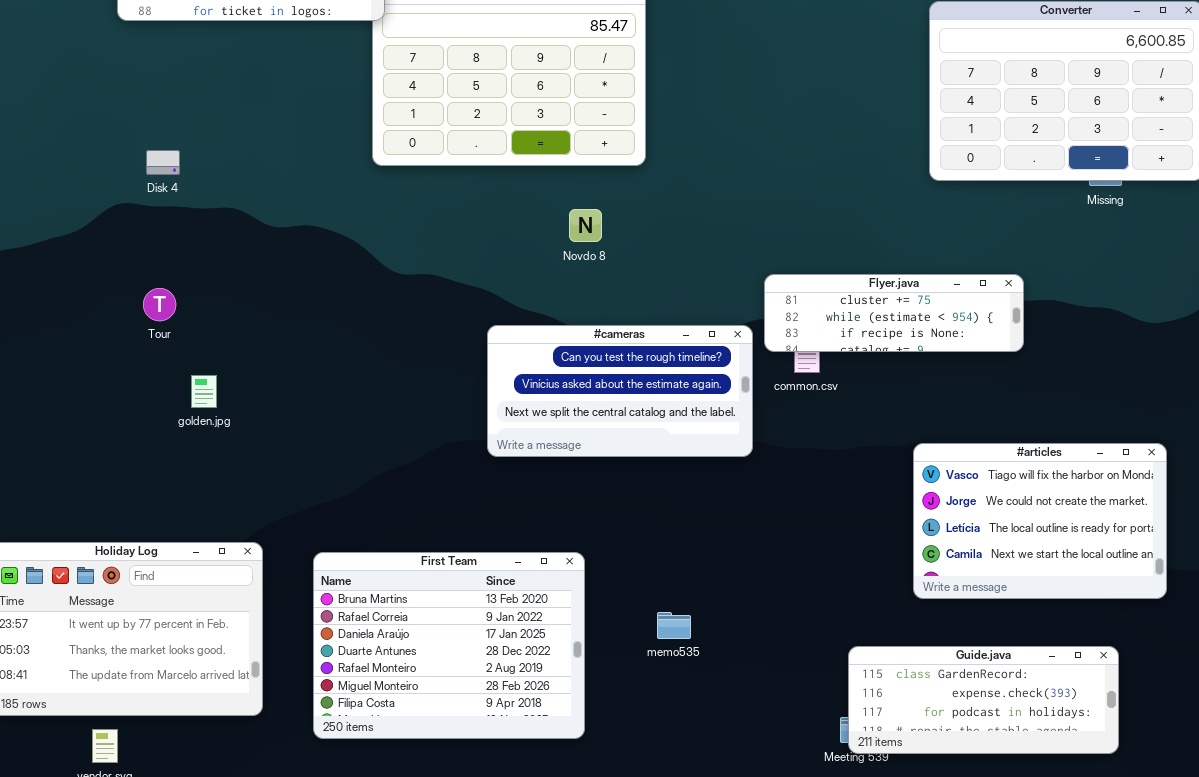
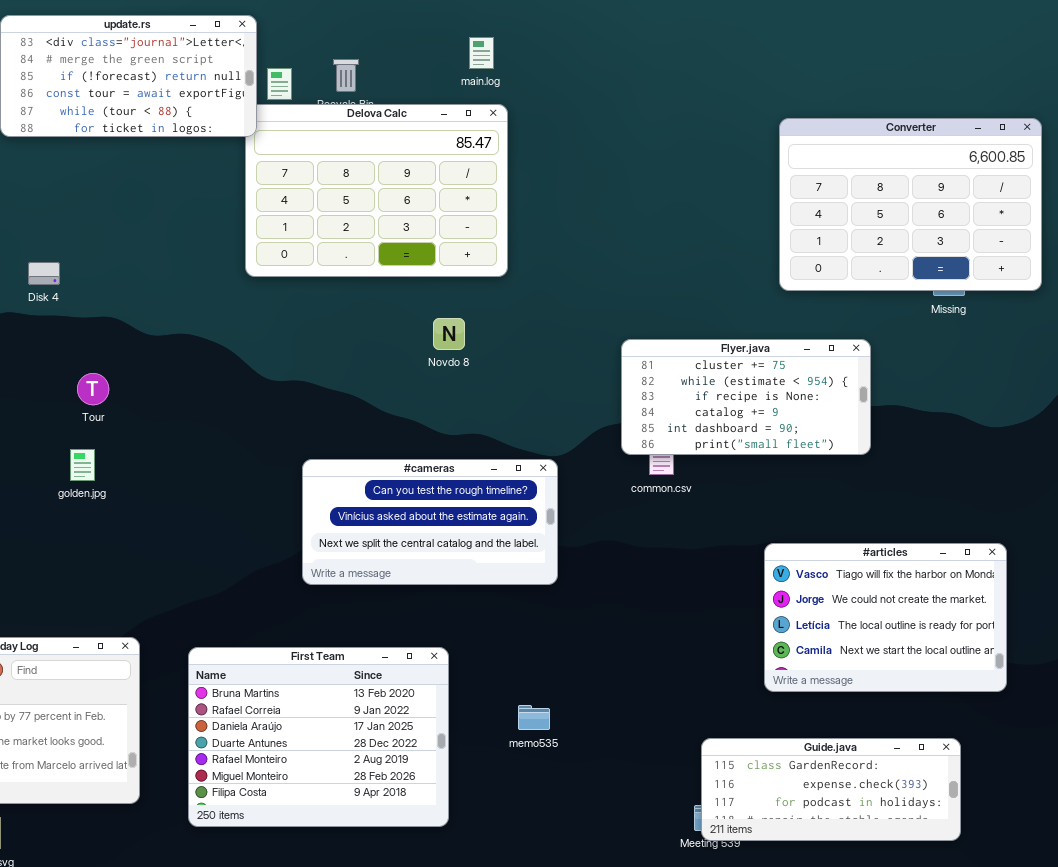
Flyer.java: [764,274,1024,352] -> [621,339,871,455], resized
Tour: [143,288,176,321] -> [77,373,109,405], moved
#cameras: [487,325,753,457] -> [302,459,558,585], moved
golden.jpg: [191,375,217,408] -> [70,449,95,481], moved

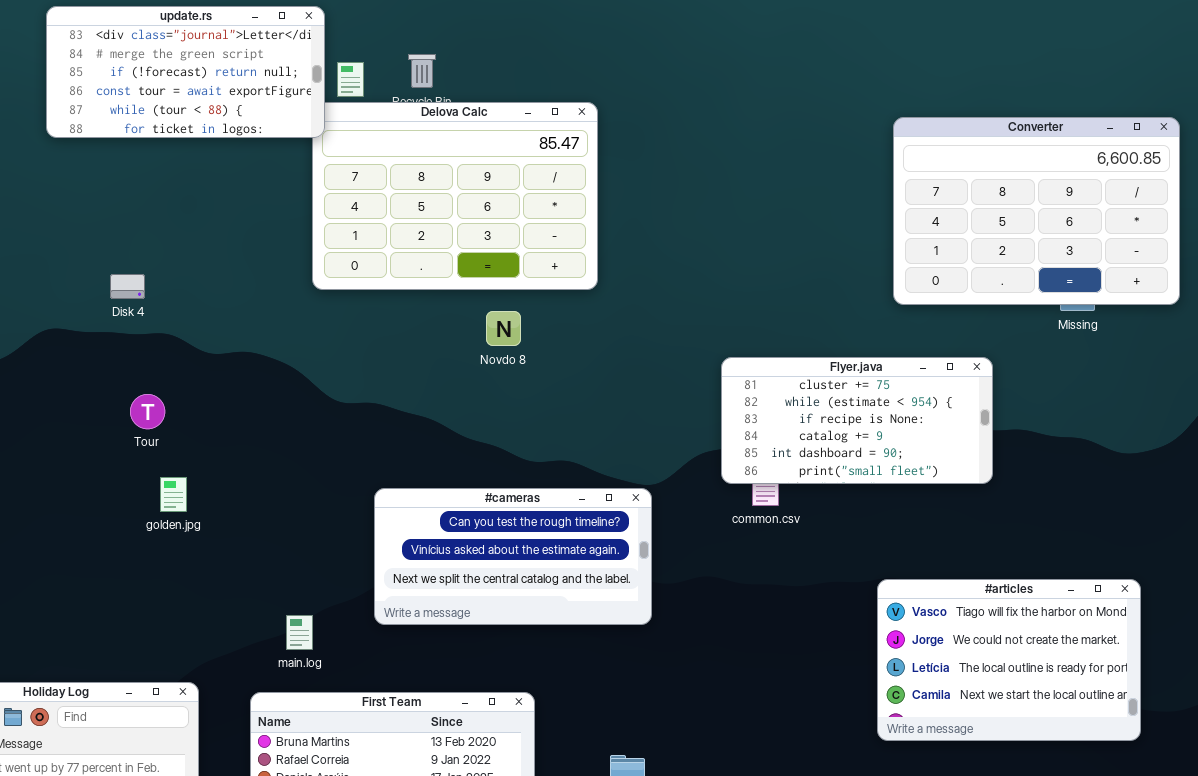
main.log: [469,37,494,69] -> [286,615,313,650], moved
Disk 4: [28,262,60,285] -> [110,274,145,299], moved
Novdo 8: [433,318,465,350] -> [486,311,521,346], moved
golden.jpg: [70,449,95,481] -> [160,477,187,512], moved

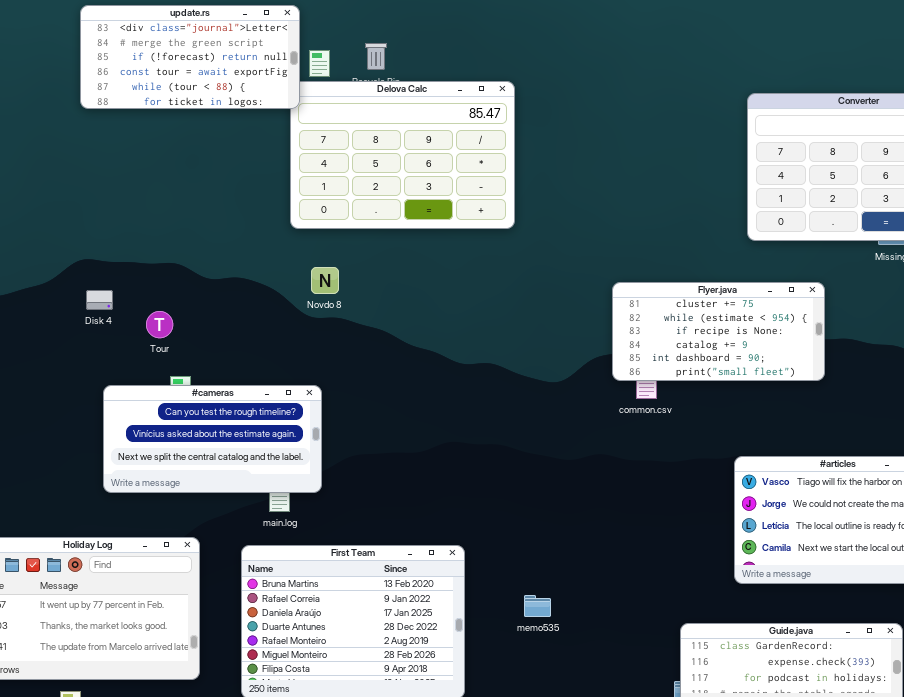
Disk 4: [110,274,145,299] -> [86,290,113,310], moved
Novdo 8: [486,311,521,346] -> [311,267,339,294], moved
#cameras: [374,488,652,625] -> [103,385,322,493], moved

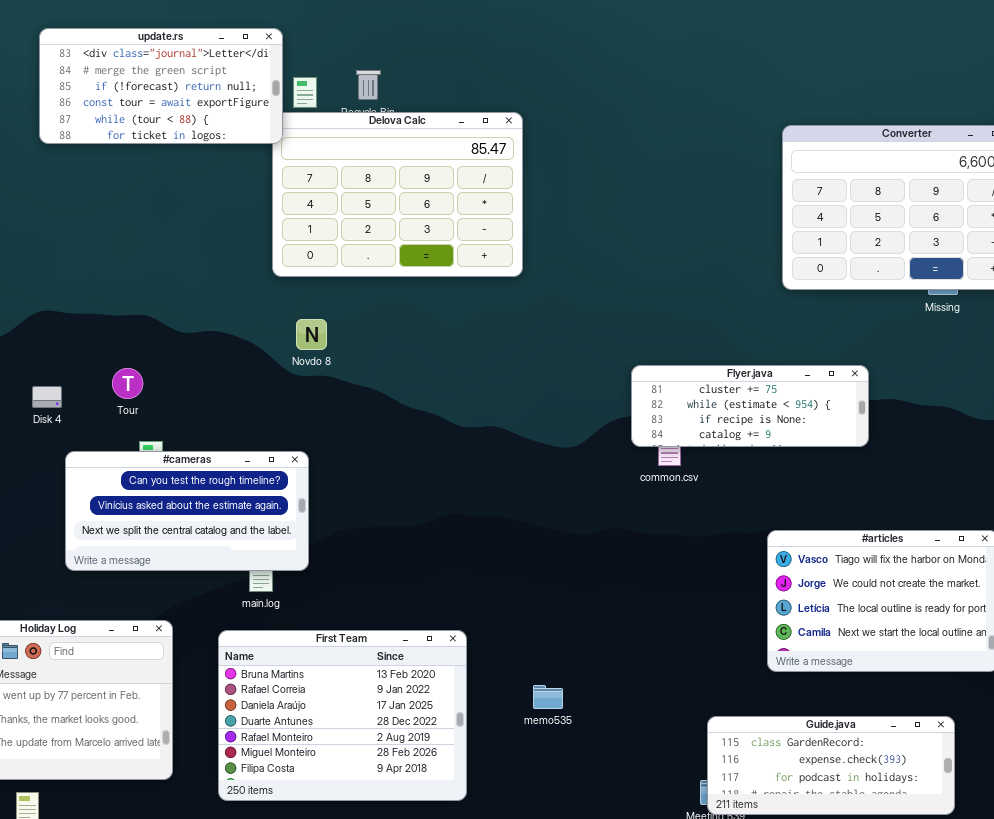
Flyer.java: [612,282,825,381] -> [631,365,869,447], resized
Disk 4: [86,290,113,310] -> [32,386,62,408], moved

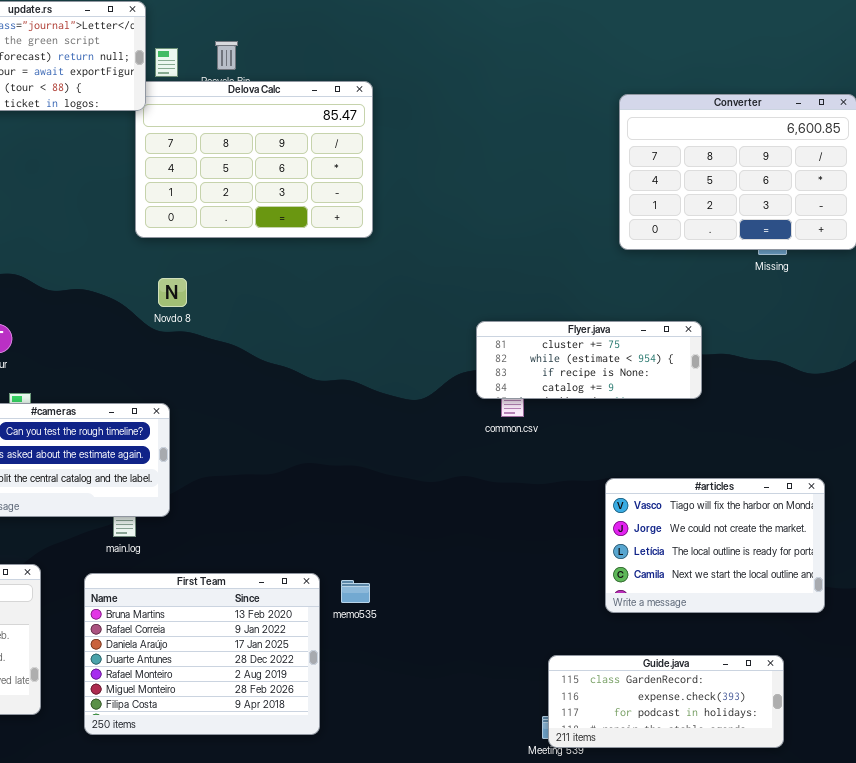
memo535: [533,685,563,709] -> [341,580,370,603], moved

